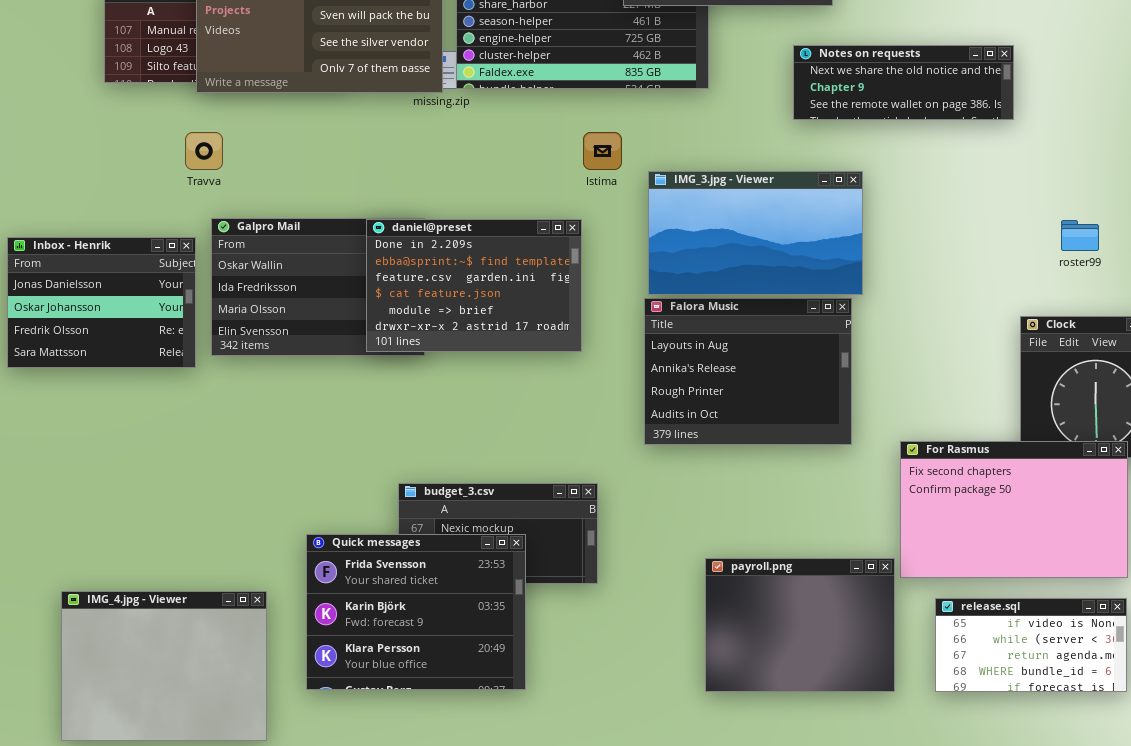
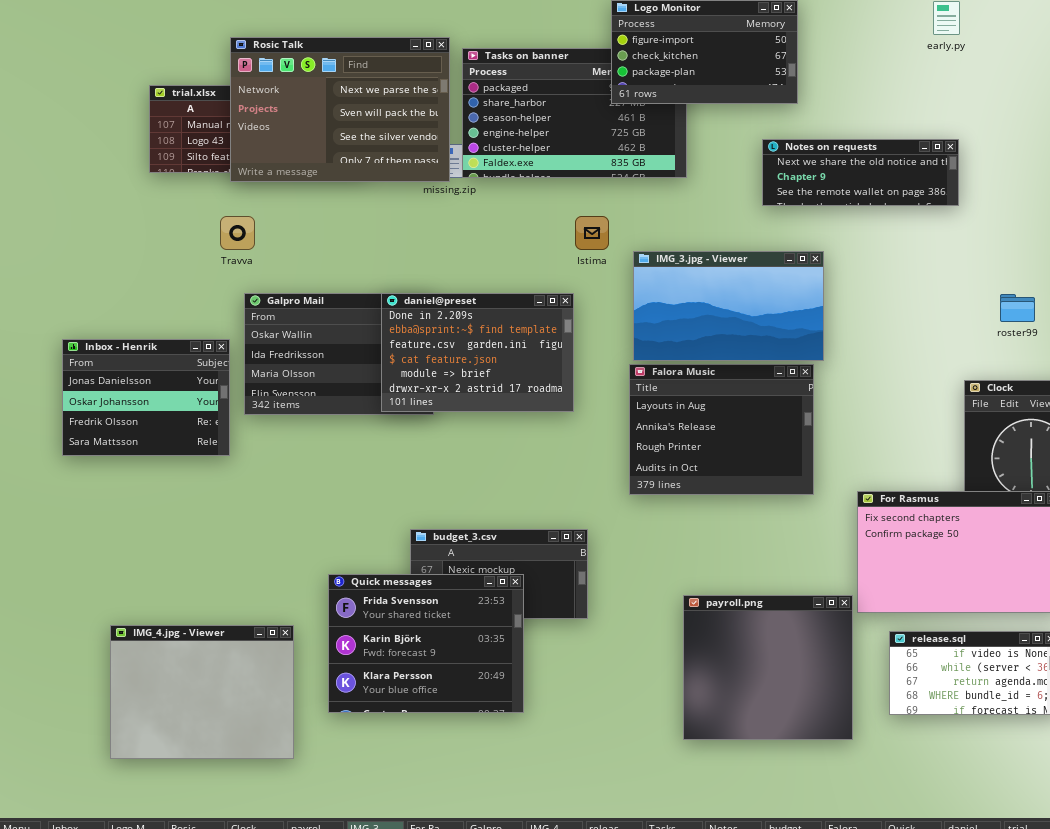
Inbox - Henrik: [7,237,196,368] -> [62,339,230,456], moved
payroll.png: [705,558,895,692] -> [683,595,853,740], resized

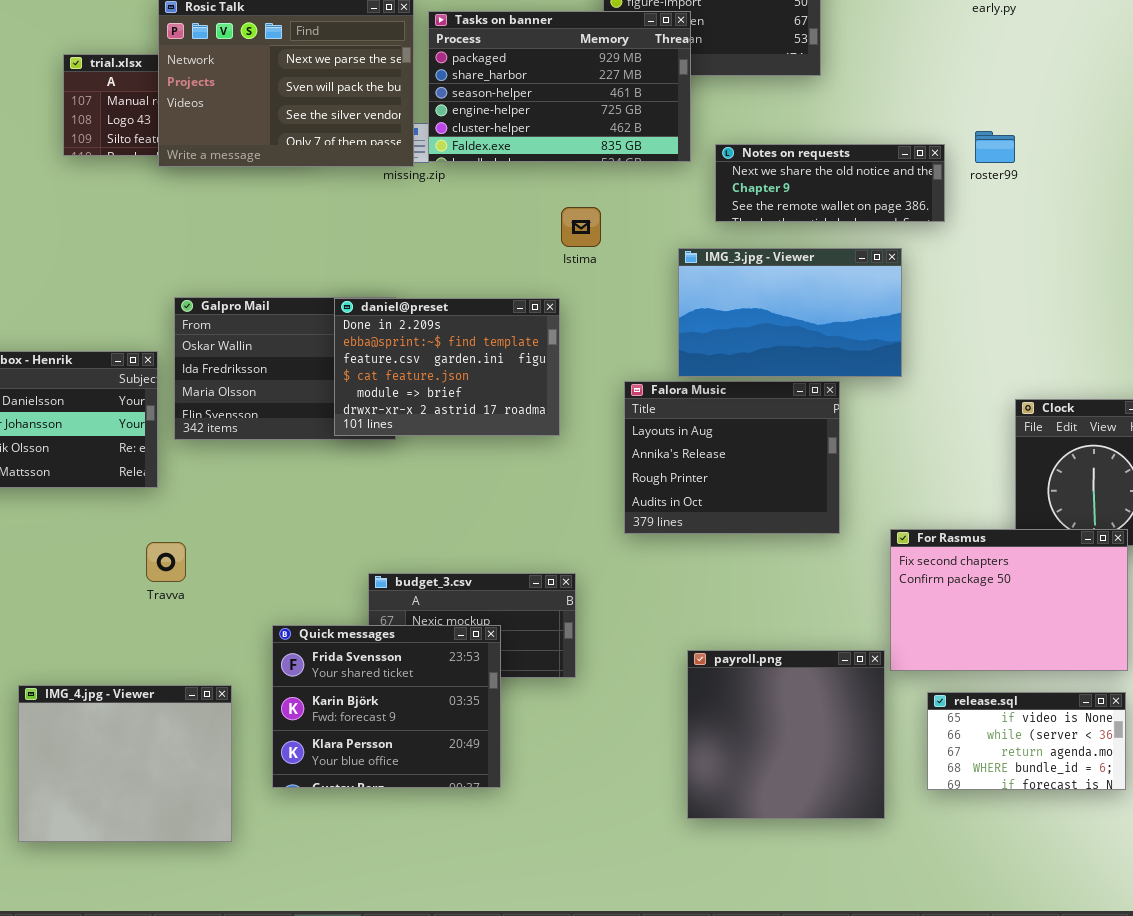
Tasks on banner: [462,48,687,178] -> [428,11,691,162], raised
Notes on requests: [762,139,959,206] -> [715,144,945,222], moved
Travva: [220,216,255,250] -> [146,542,186,582], moved
IMG_3.jpg - Viewer: [633,251,824,361] -> [678,248,902,377], moved
roster99: [1000,294,1035,322] -> [975,131,1015,163], moved

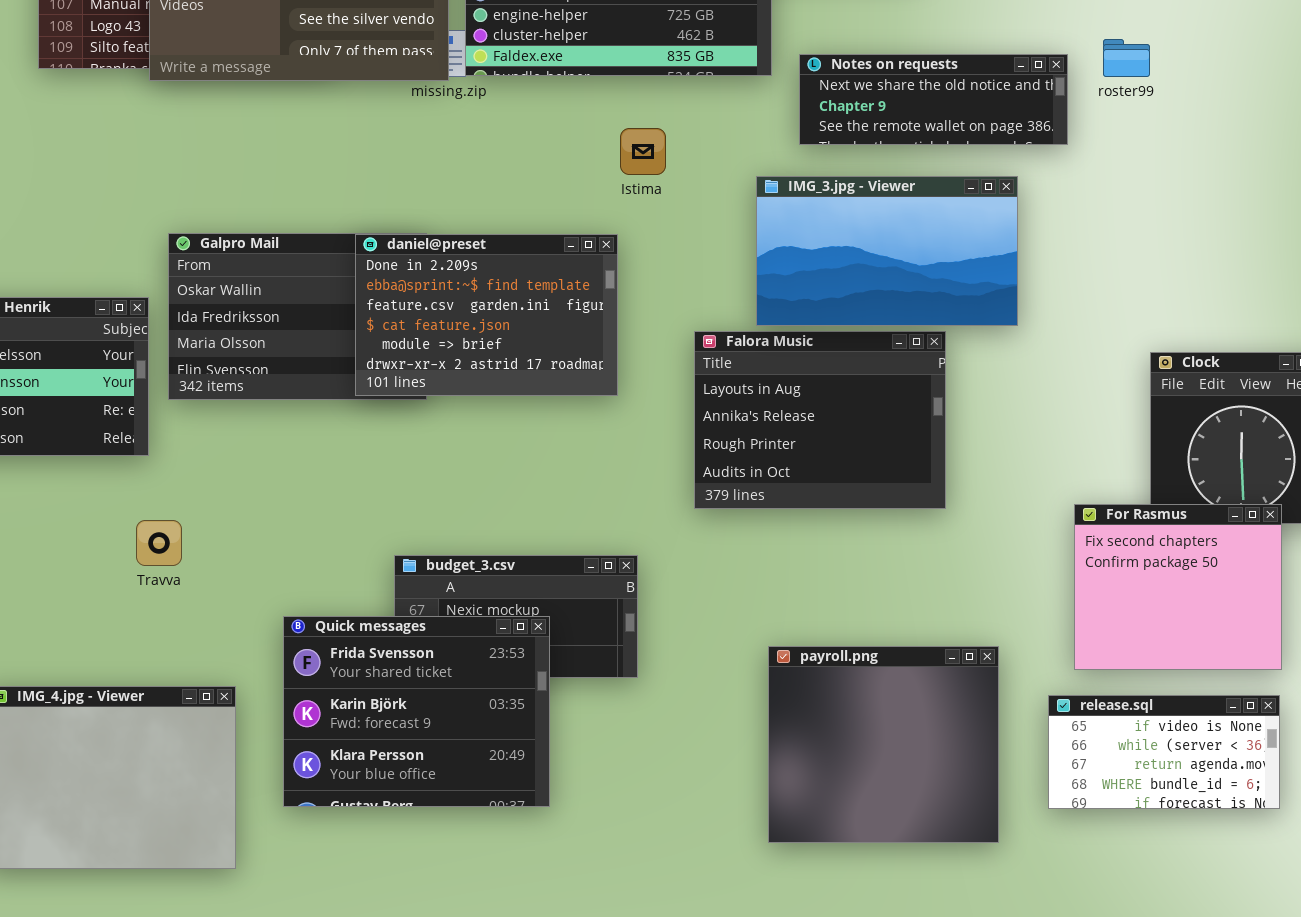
For Rasmus: [890,529,1128,671] -> [1074,504,1282,670], resized

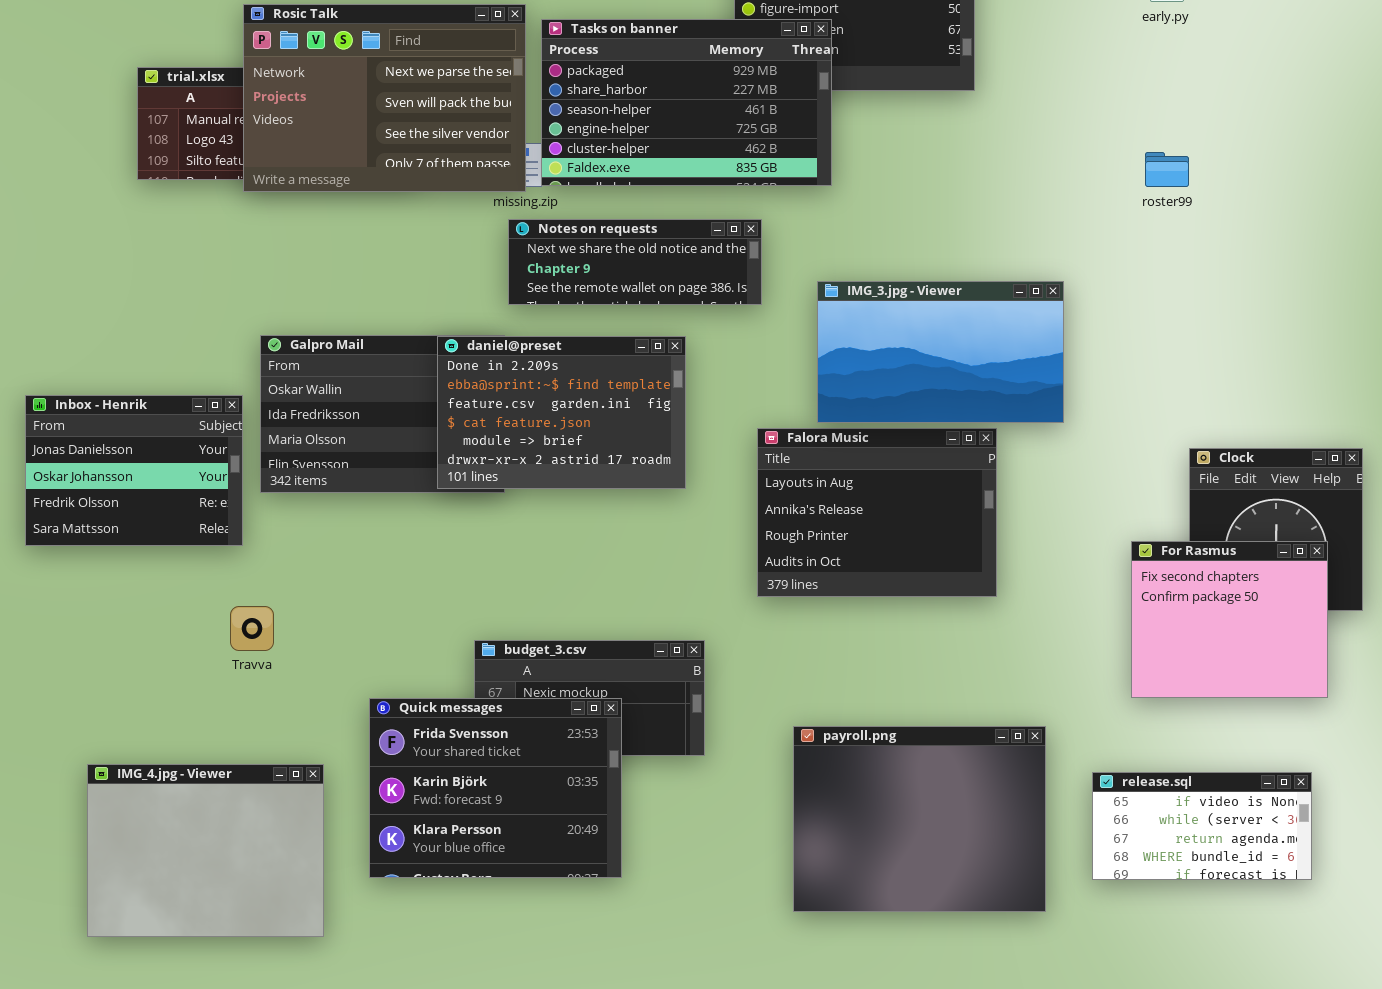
Notes on requests: [799,54,1068,145] -> [508,219,762,305], moved
For Rasmus: [1074,504,1282,670] -> [1131,541,1328,698], moved
payroll.png: [768,646,999,843] -> [793,726,1046,912], resized

